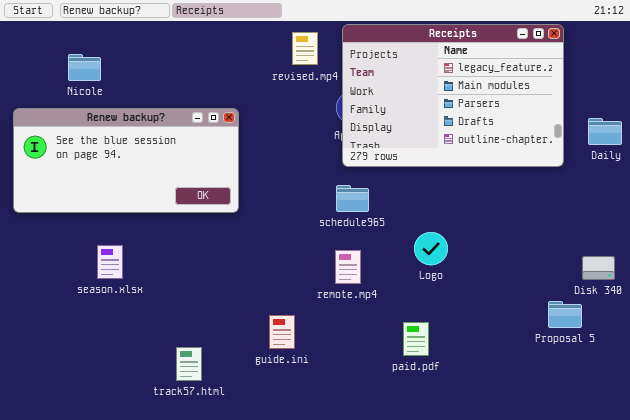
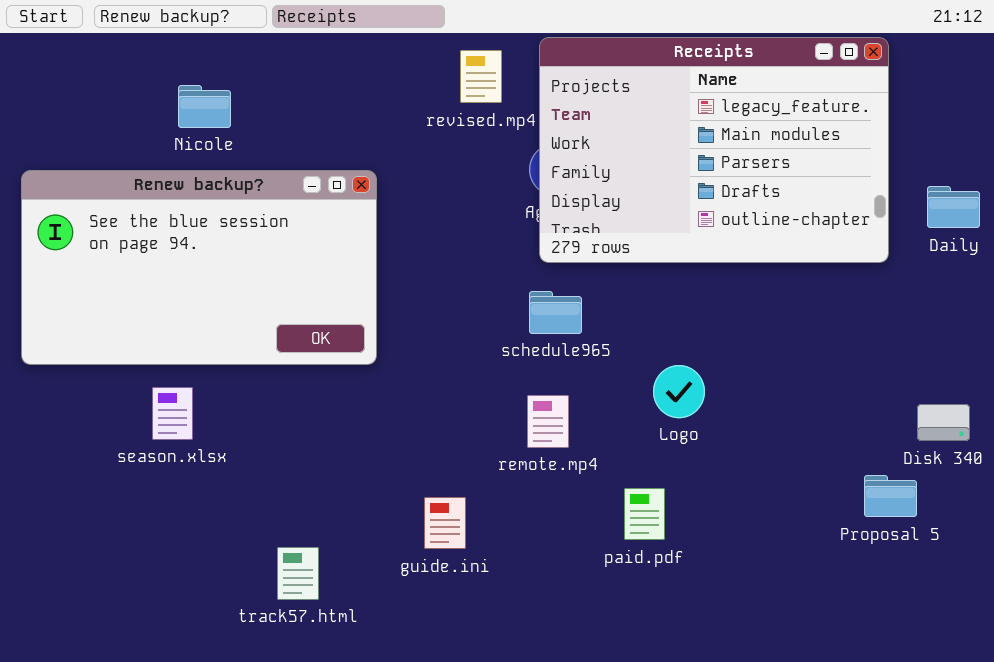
Nicole: [68,54,101,81] -> [178,85,231,128], moved
Renew backup?: [13,108,239,213] -> [21,170,377,365], resized
paid.pdf: [403,322,429,356] -> [624,488,665,540], moved

